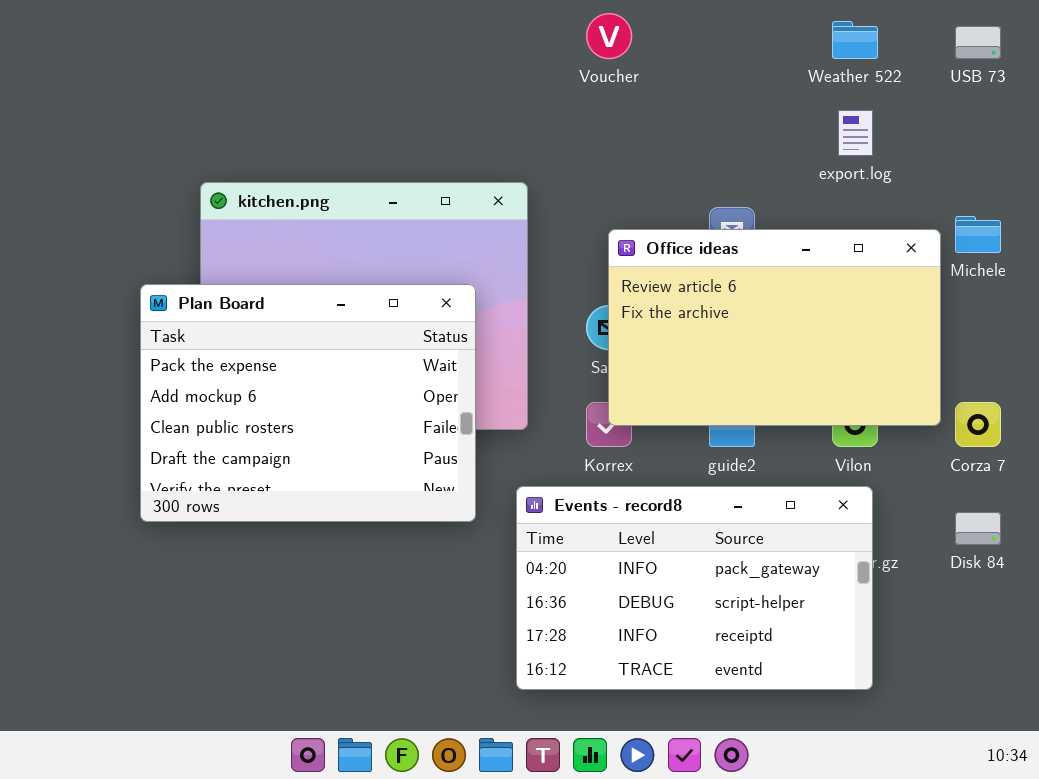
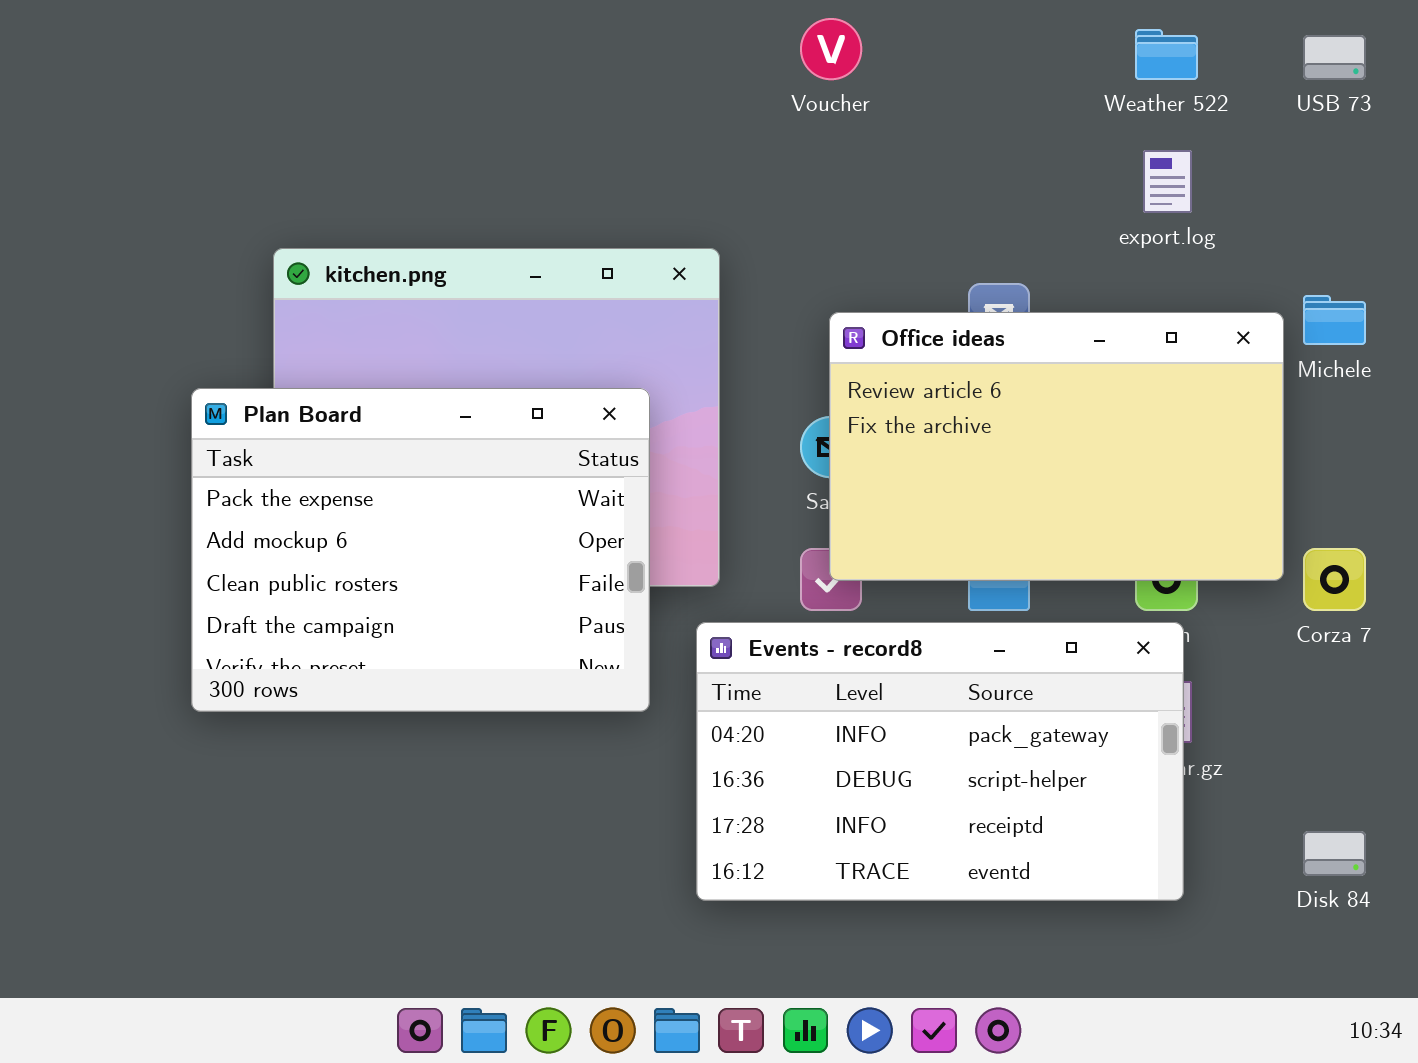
Events - record8: [516,486,873,690] -> [696,622,1184,901], moved
Disk 84: [955,512,1001,545] -> [1303,831,1366,876], moved

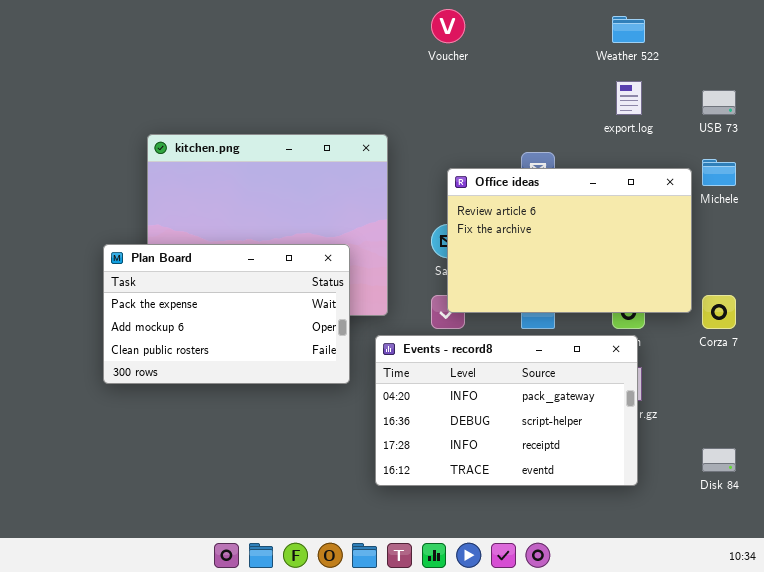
USB 73: [1303,35,1366,80] -> [702,90,736,115], moved
Plan Board: [191,388,650,712] -> [103,244,350,384], resized

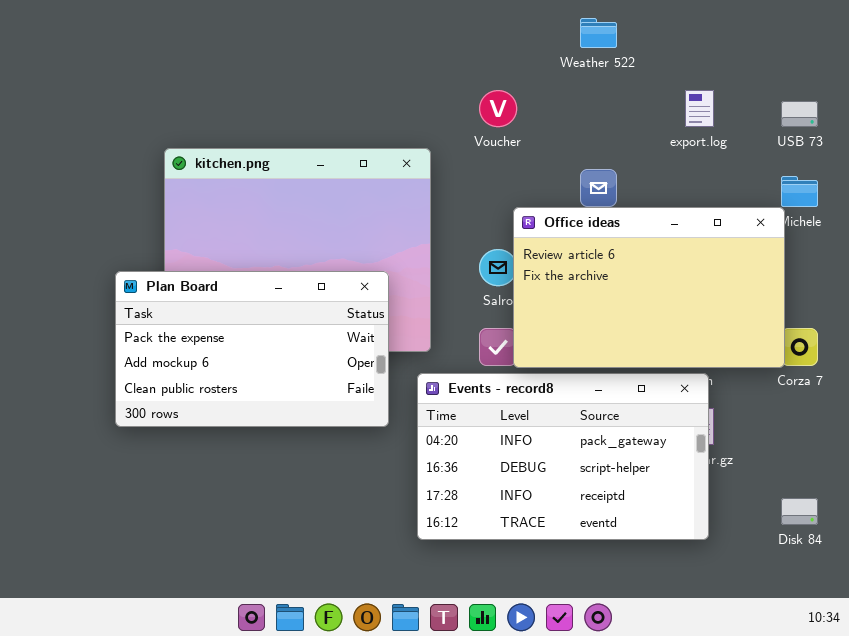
Voucher: [431,9,465,43] -> [479,90,517,127], moved
Weather 522: [612,16,645,43] -> [580,18,617,48], moved
Office ideas: [447,168,692,313] -> [513,207,785,368], moved

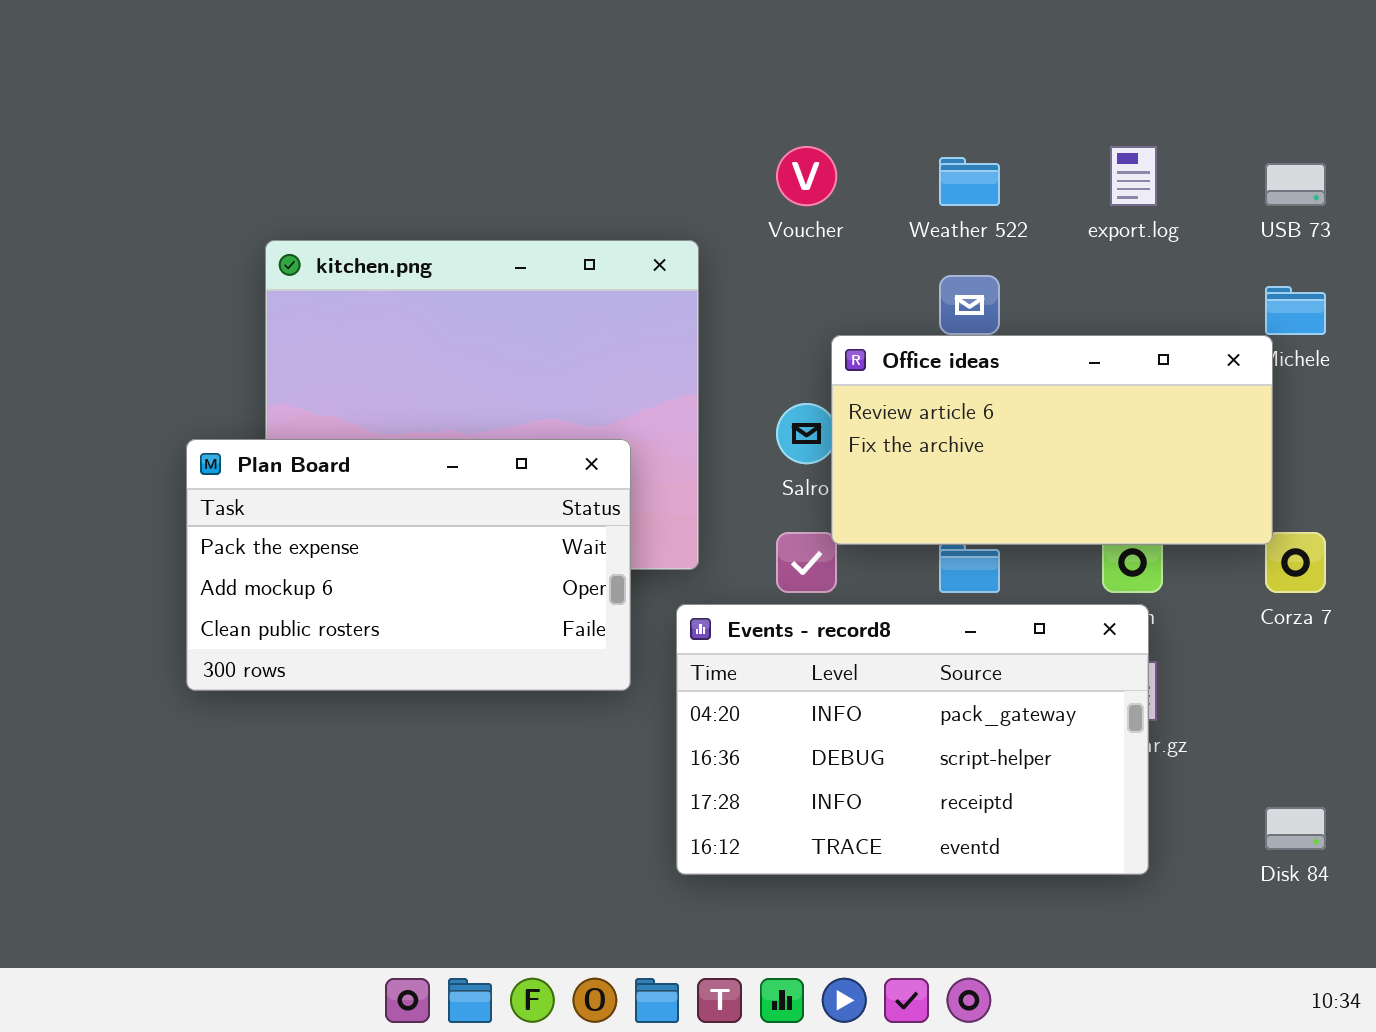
Weather 522: [580,18,617,48] -> [939,157,1000,206], moved
Office ideas: [513,207,785,368] -> [831,335,1273,545], resized

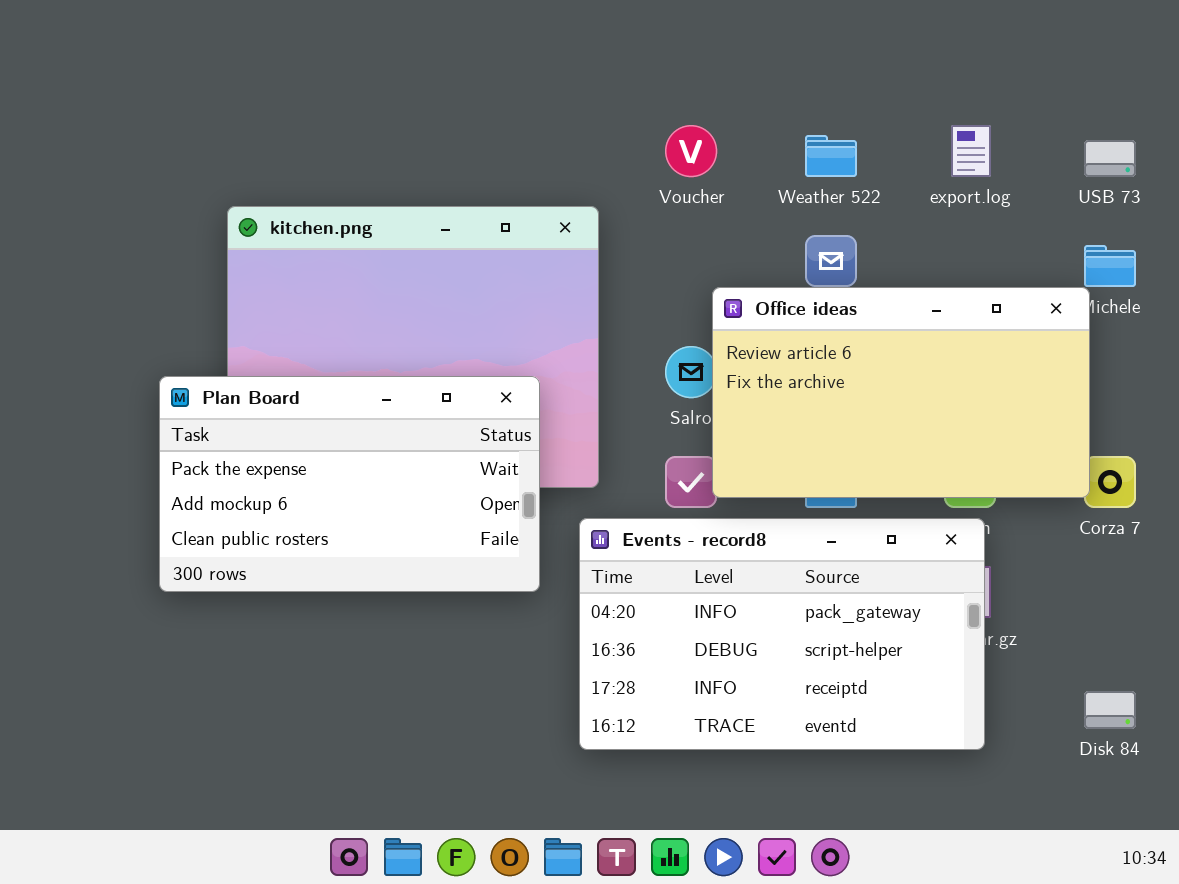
Office ideas: [831,335,1273,545] -> [712,287,1090,498], resized

